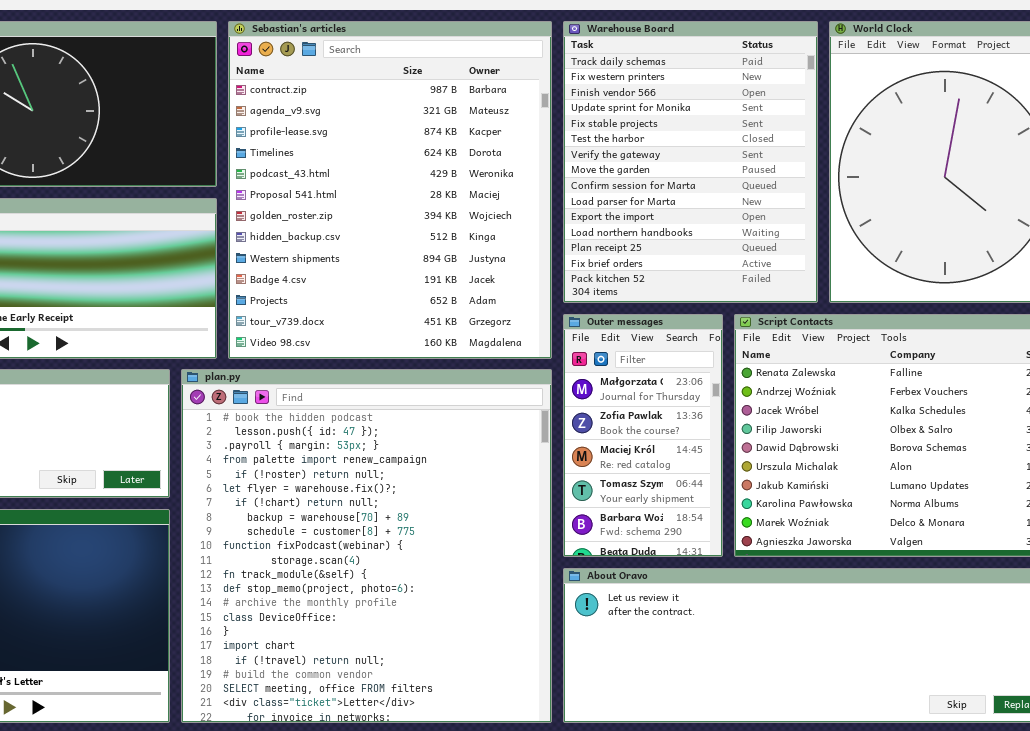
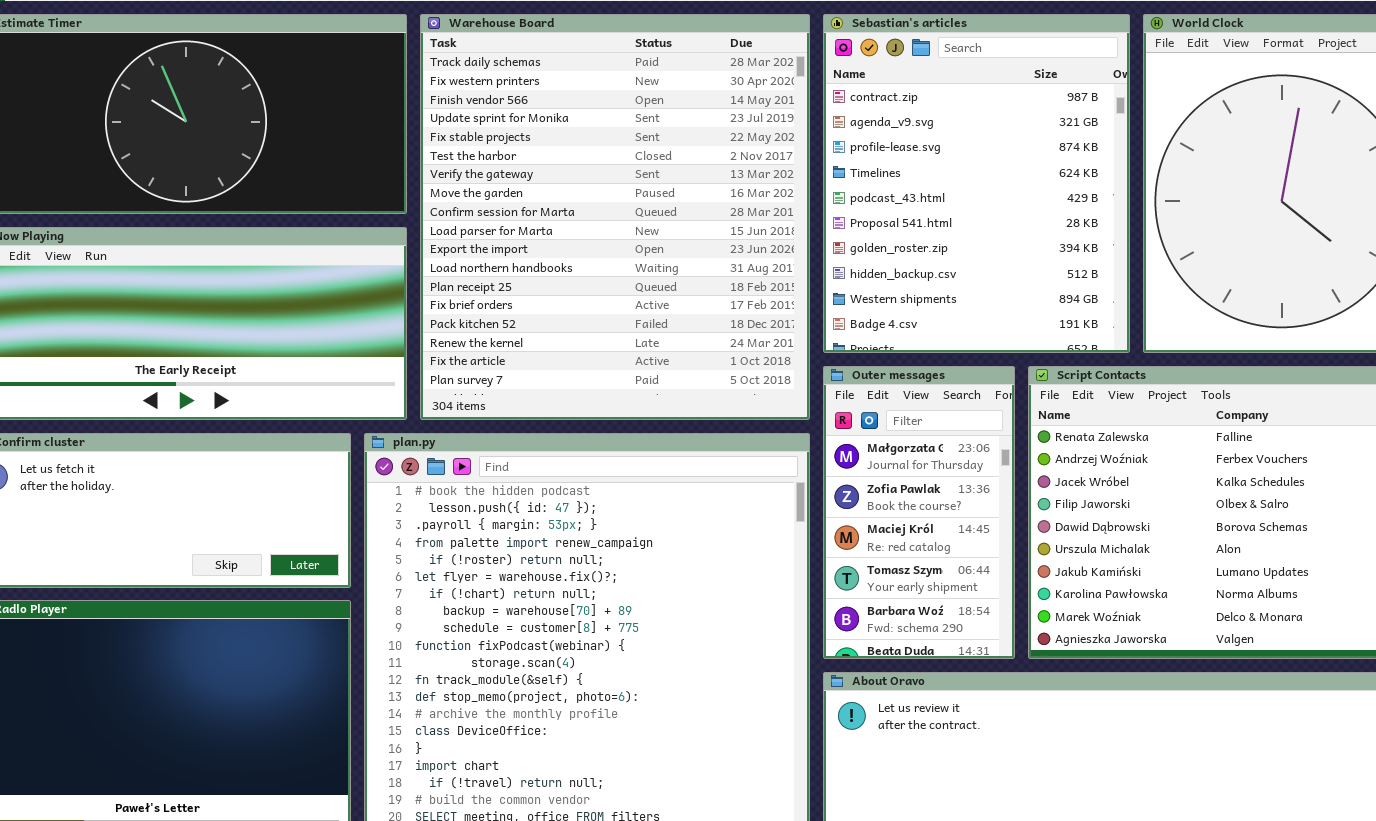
Sebastian's articles: [228,21,552,359] -> [823,14,1130,353], moved, resized
Warehouse Board: [563,21,818,303] -> [420,14,810,420], moved, resized

